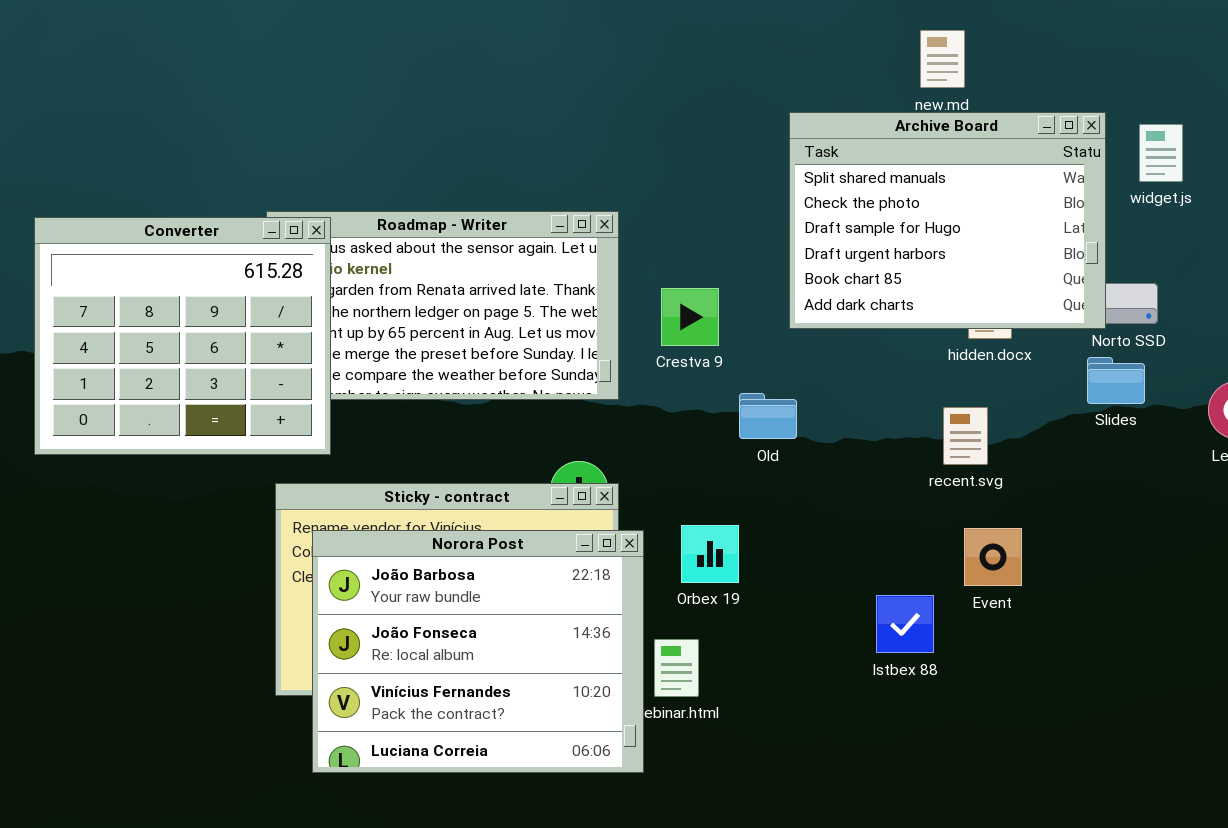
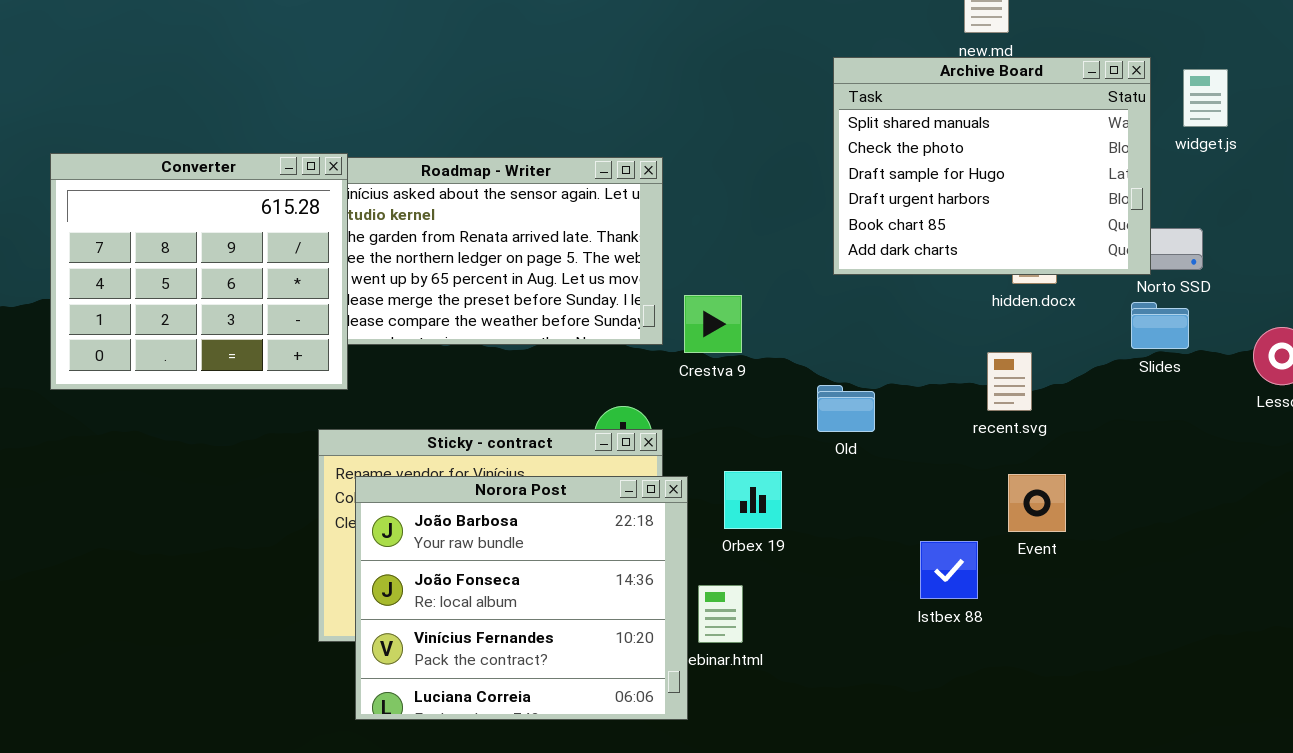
Converter: [34,217,331,455] -> [50,153,348,390], moved
Crestva 9: [661,288,719,346] -> [684,295,742,353], moved
Old: [739,393,797,439] -> [817,385,875,432], moved

